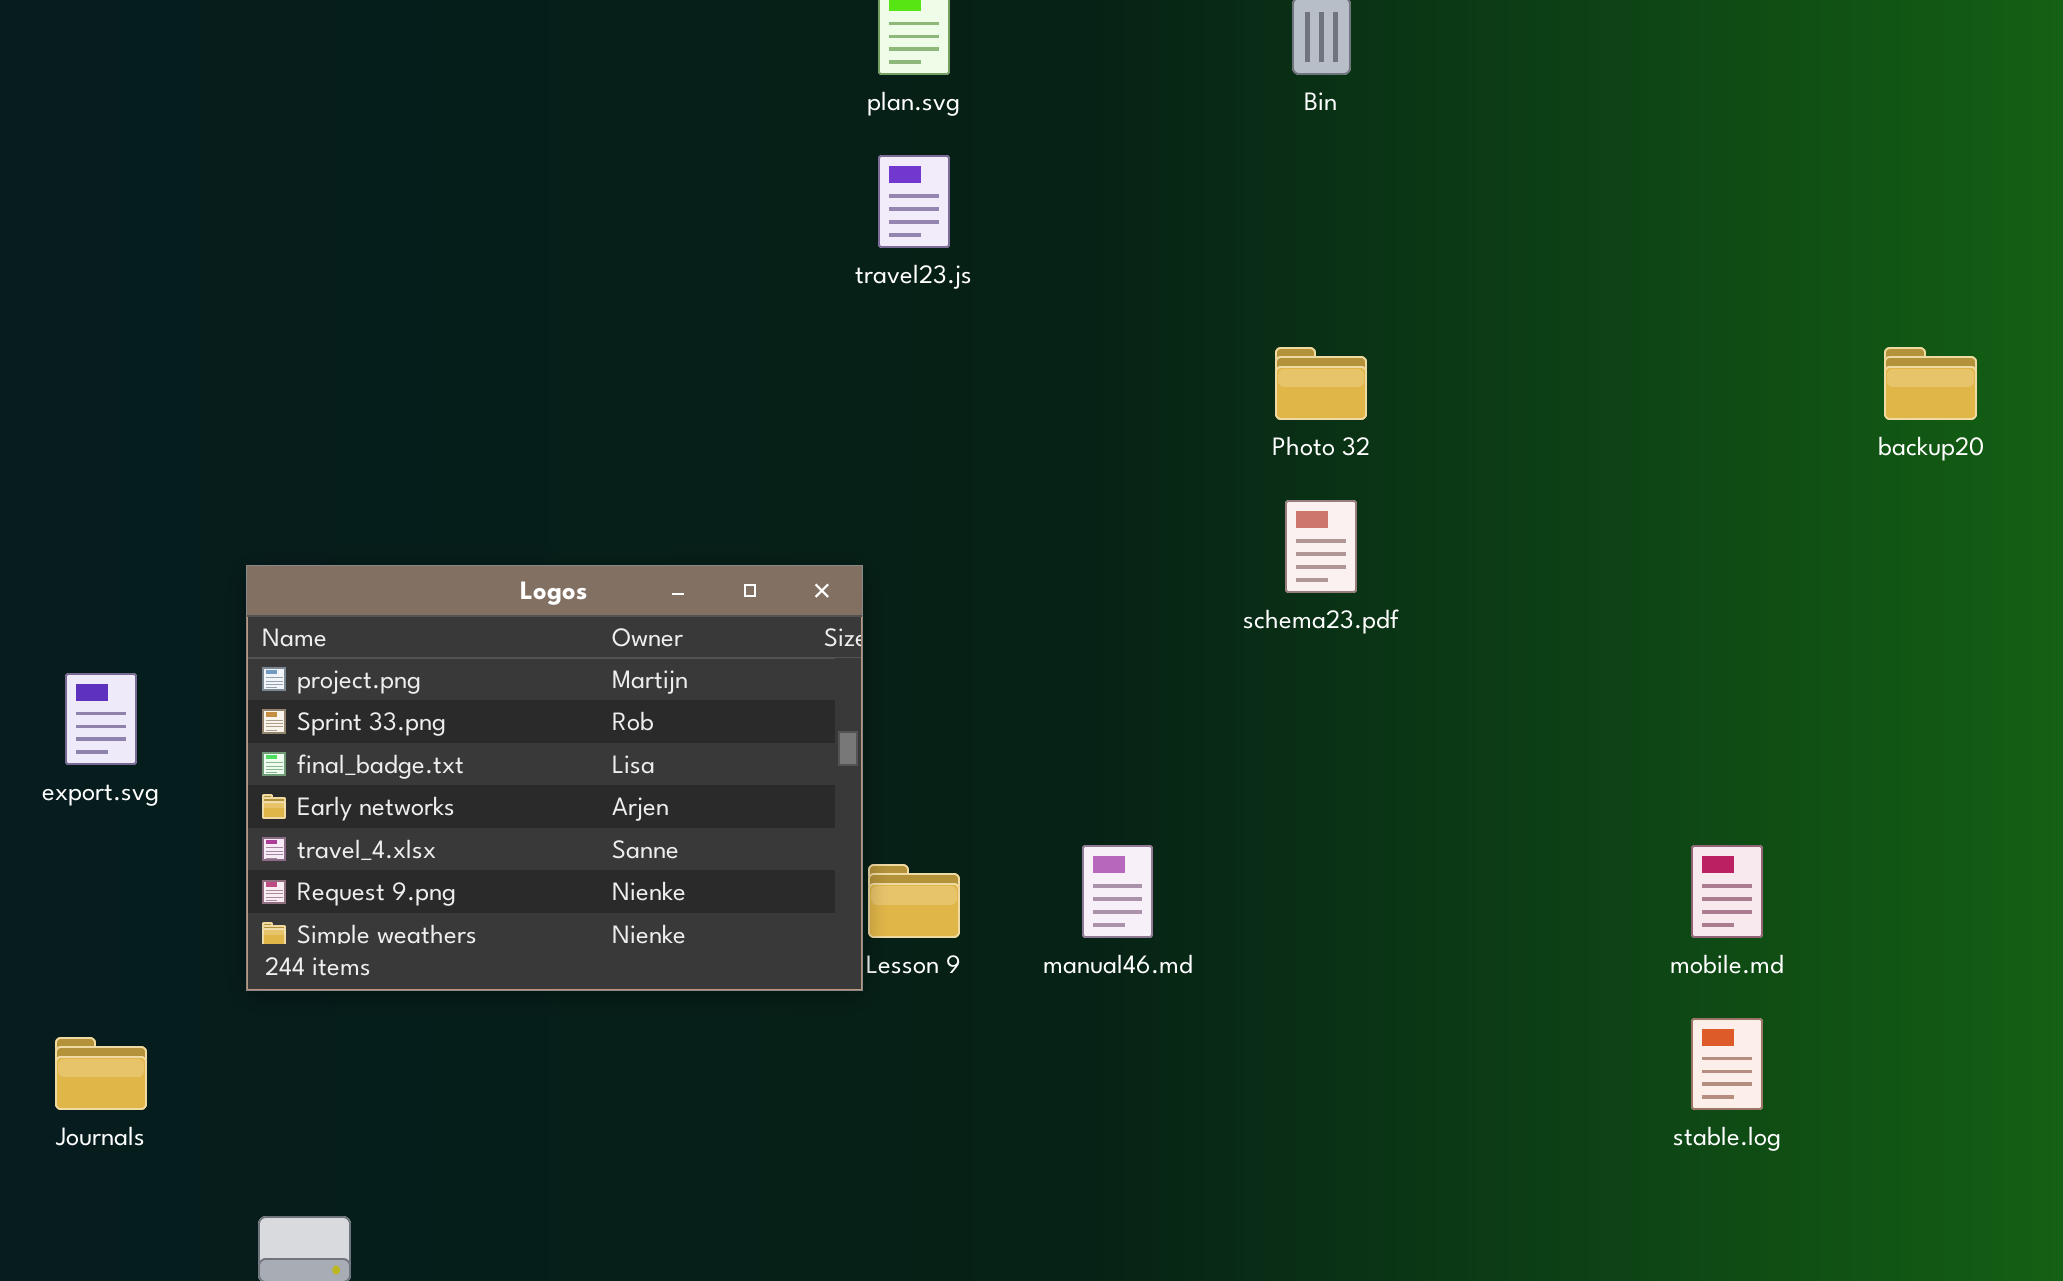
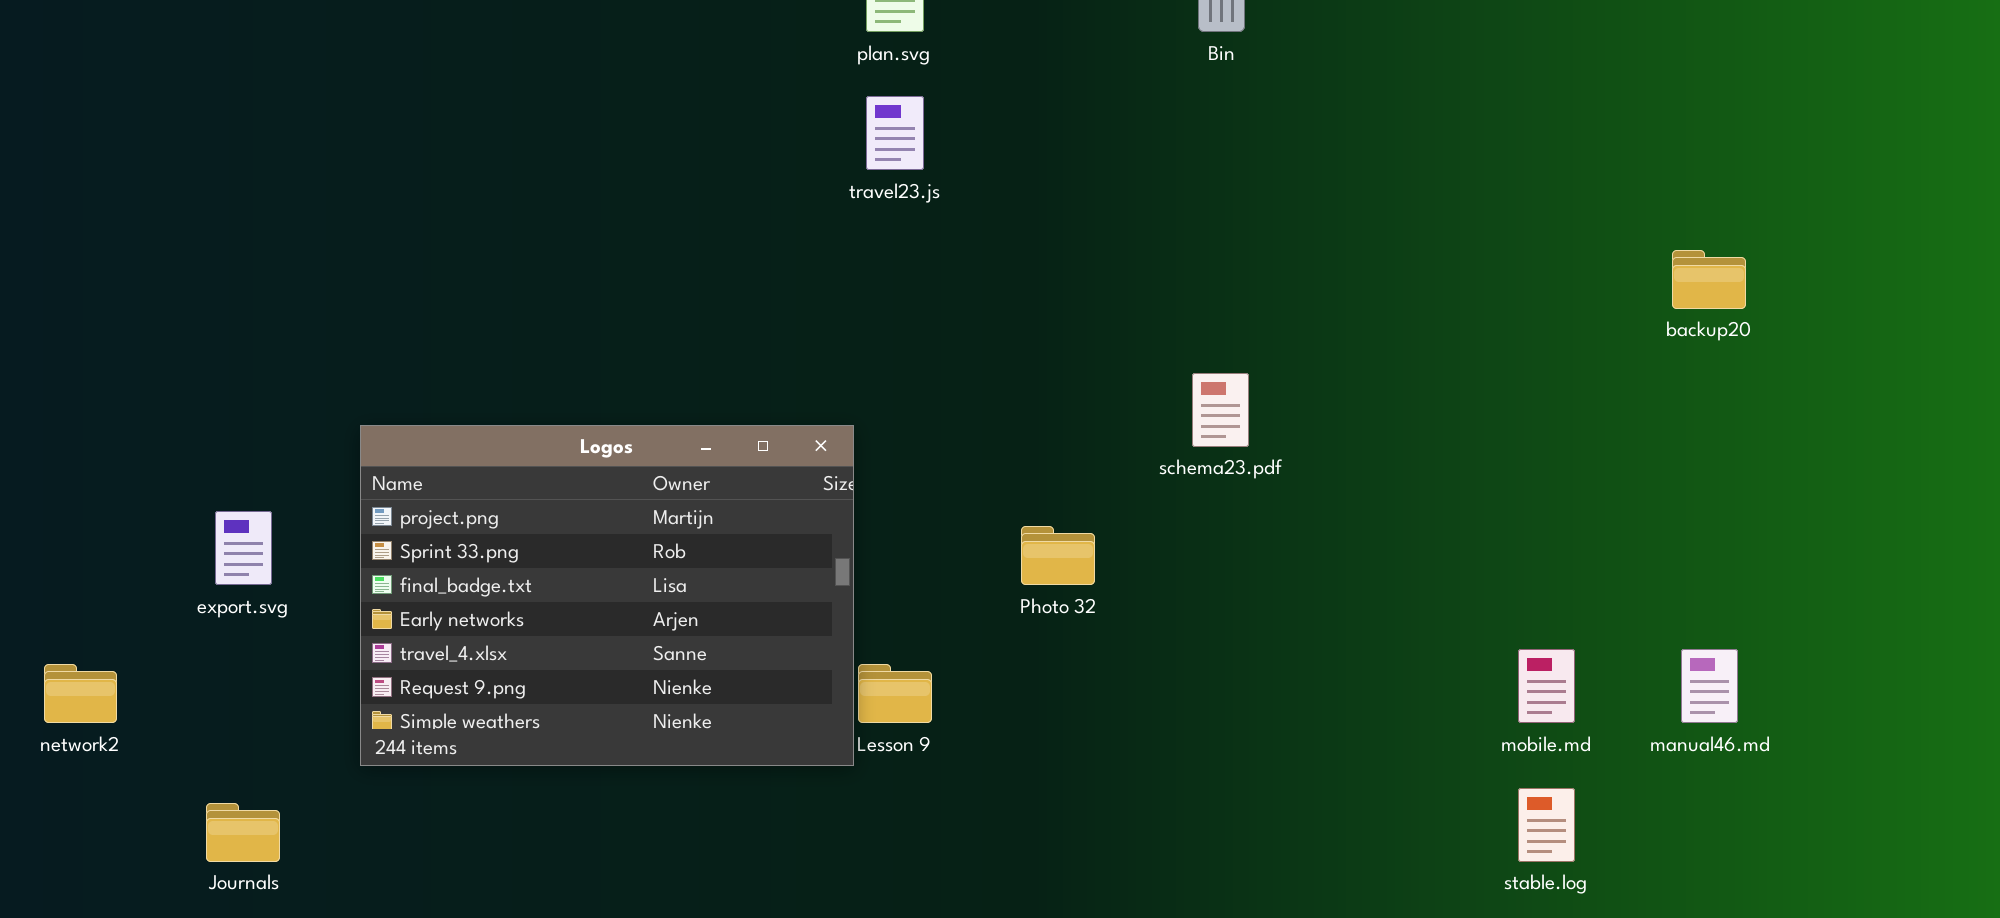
Photo 32: [1275,347,1367,420] -> [1021,526,1095,585], moved
manual46.md: [1082,845,1153,938] -> [1681,649,1738,723], moved

